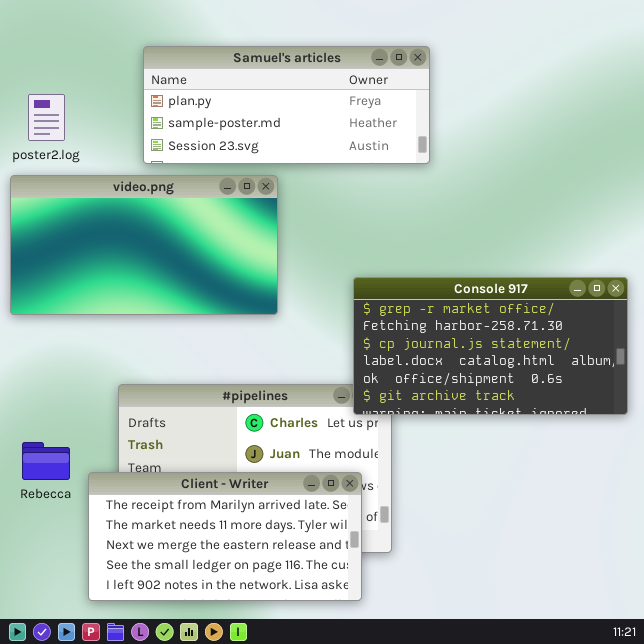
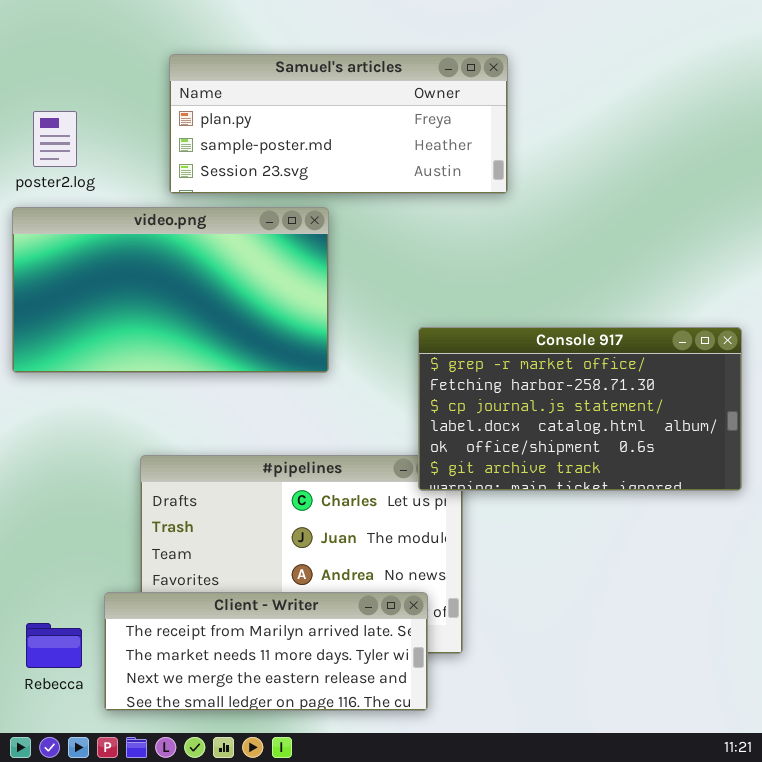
Rebecca: [22,442,70,480] -> [26,623,82,668], moved
Client - Writer: [88,472,362,601] -> [104,592,428,711], resized

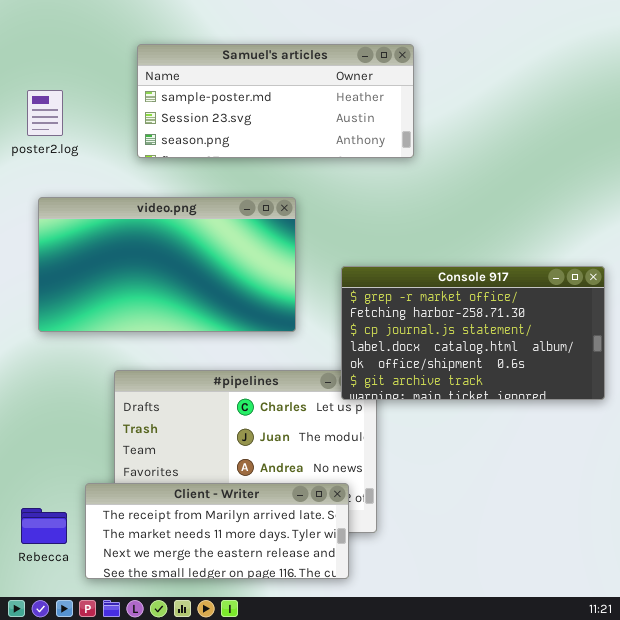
Samuel's articles: [169,54,508,194] -> [137,44,414,158], scrolled down 1 row
video.png: [12,207,329,373] -> [38,197,296,332], moved

